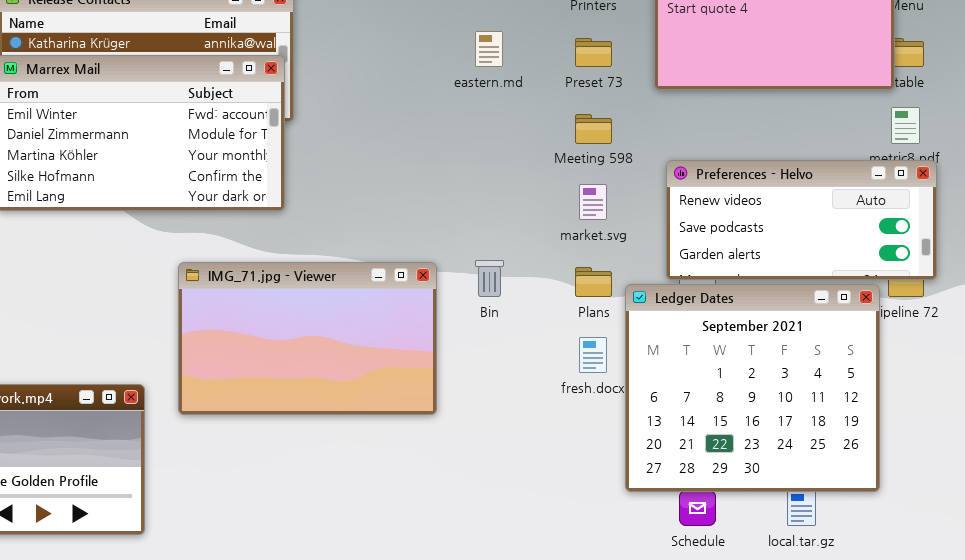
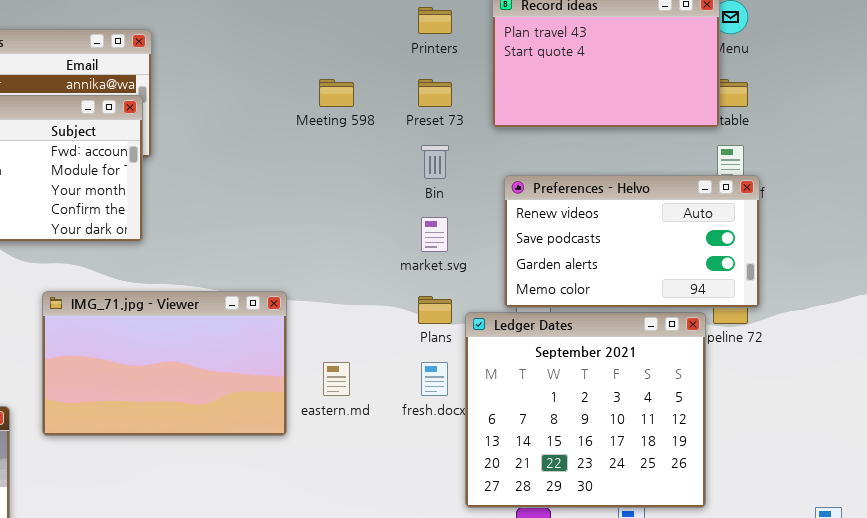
eastern.md: [475,31,503,67] -> [323,362,350,396], moved
Meeting 598: [575,114,612,144] -> [319,79,354,107], moved
Preferences - Helvo: [666,160,937,280] -> [504,175,760,308], resized
Bin: [475,260,504,297] -> [421,145,449,179], moved

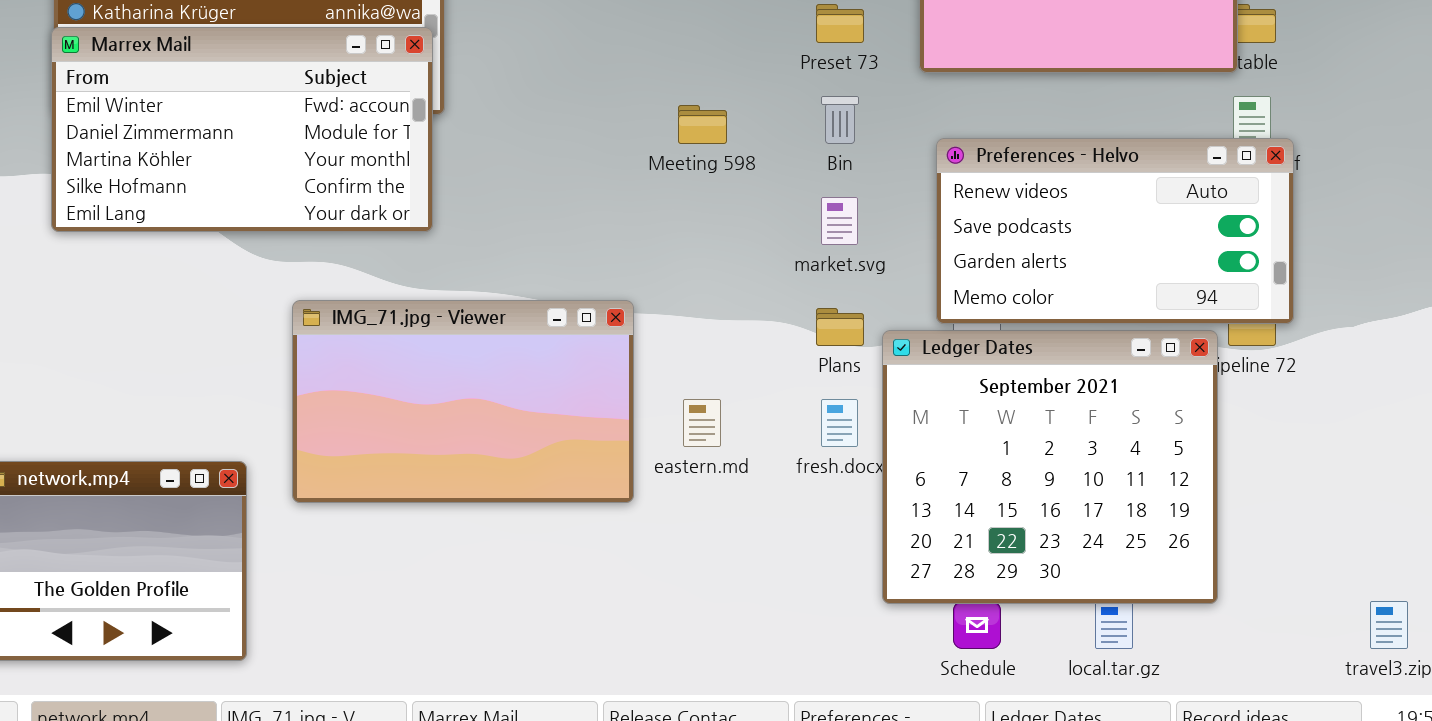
Meeting 598: [319,79,354,107] -> [678,105,727,144], moved

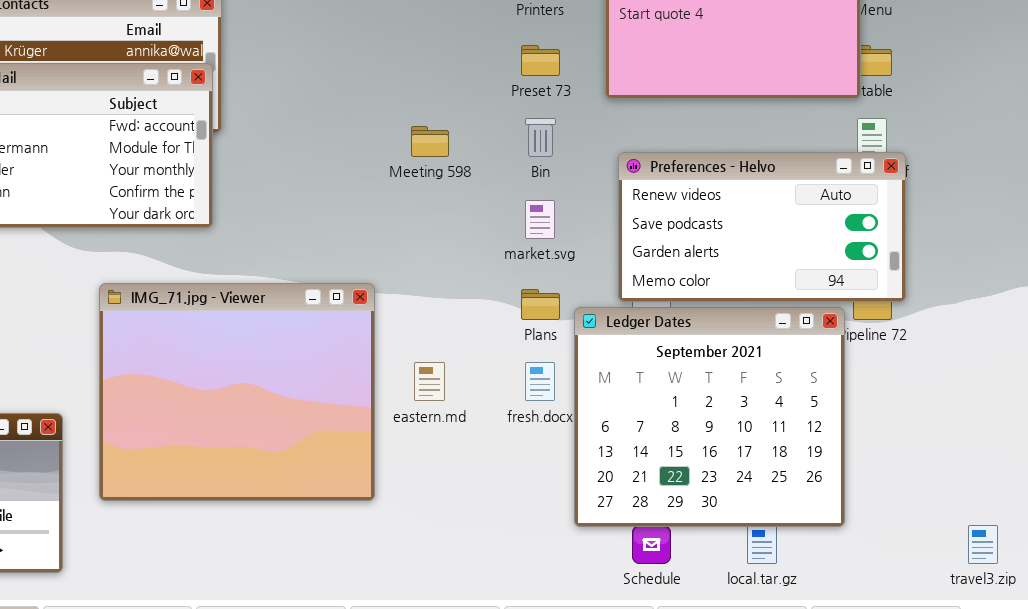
IMG_71.jpg - Viewer: [292,300,634,503] -> [99,283,375,501], resized

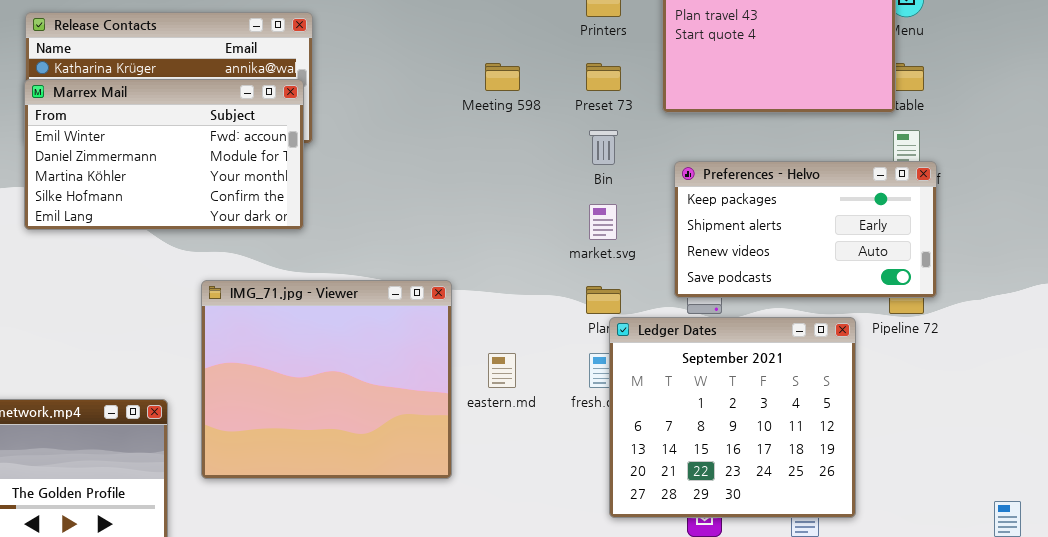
Meeting 598: [411,126,449,157] -> [485,63,520,91], moved
Preferences - Helvo: [618,152,906,302] -> [674,161,937,298], scrolled up 2 rows
Ledger Dates: [574,307,845,527] -> [609,317,856,518], moved

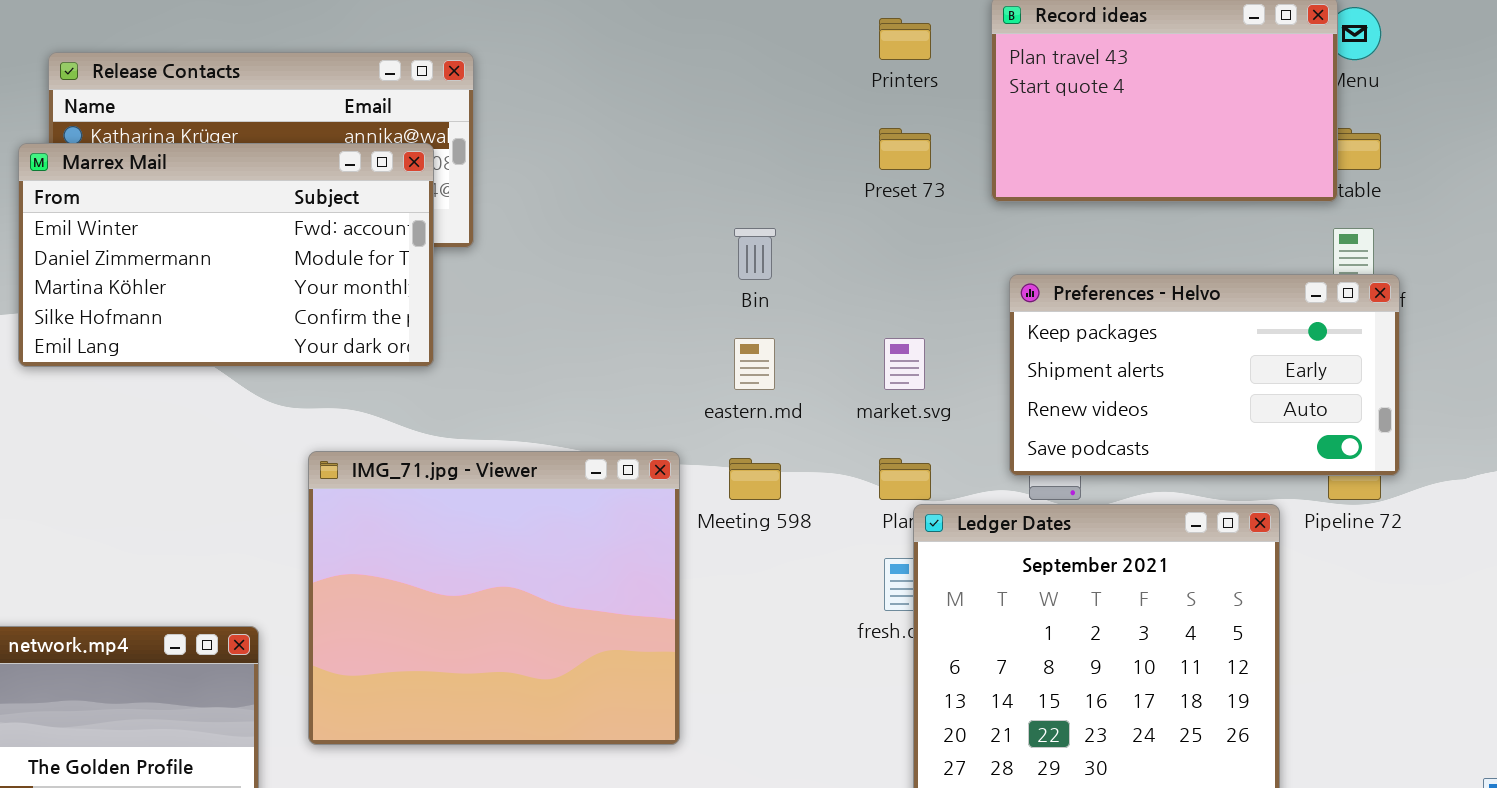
Meeting 598: [485,63,520,91] -> [729,458,781,500], moved
Marrex Mail: [24,79,304,230] -> [18,143,434,367], moved
Bin: [589,130,618,165] -> [734,228,776,280], moved
eastern.md: [488,353,516,388] -> [734,338,775,390], moved

